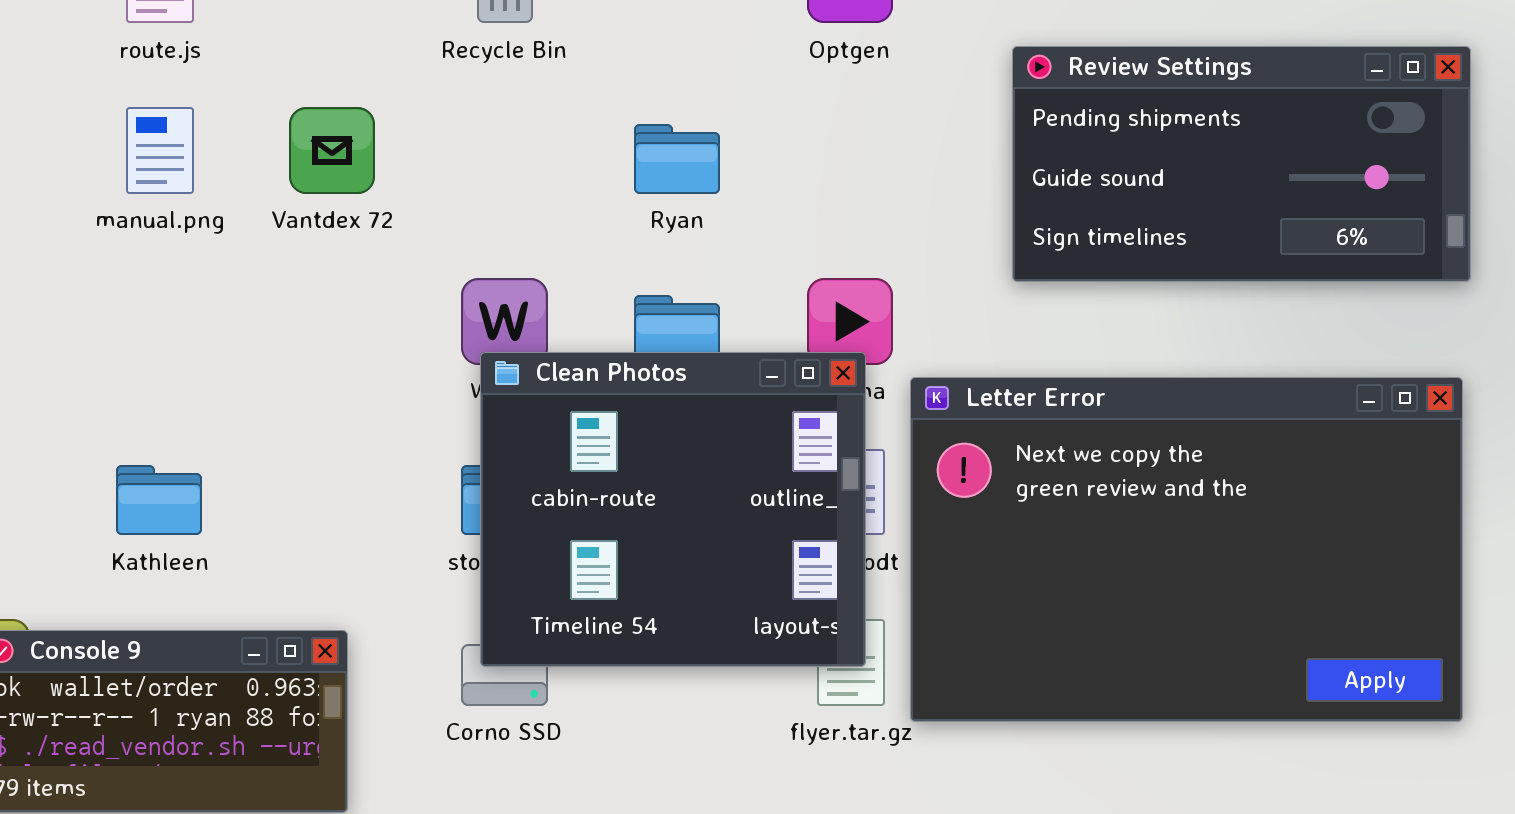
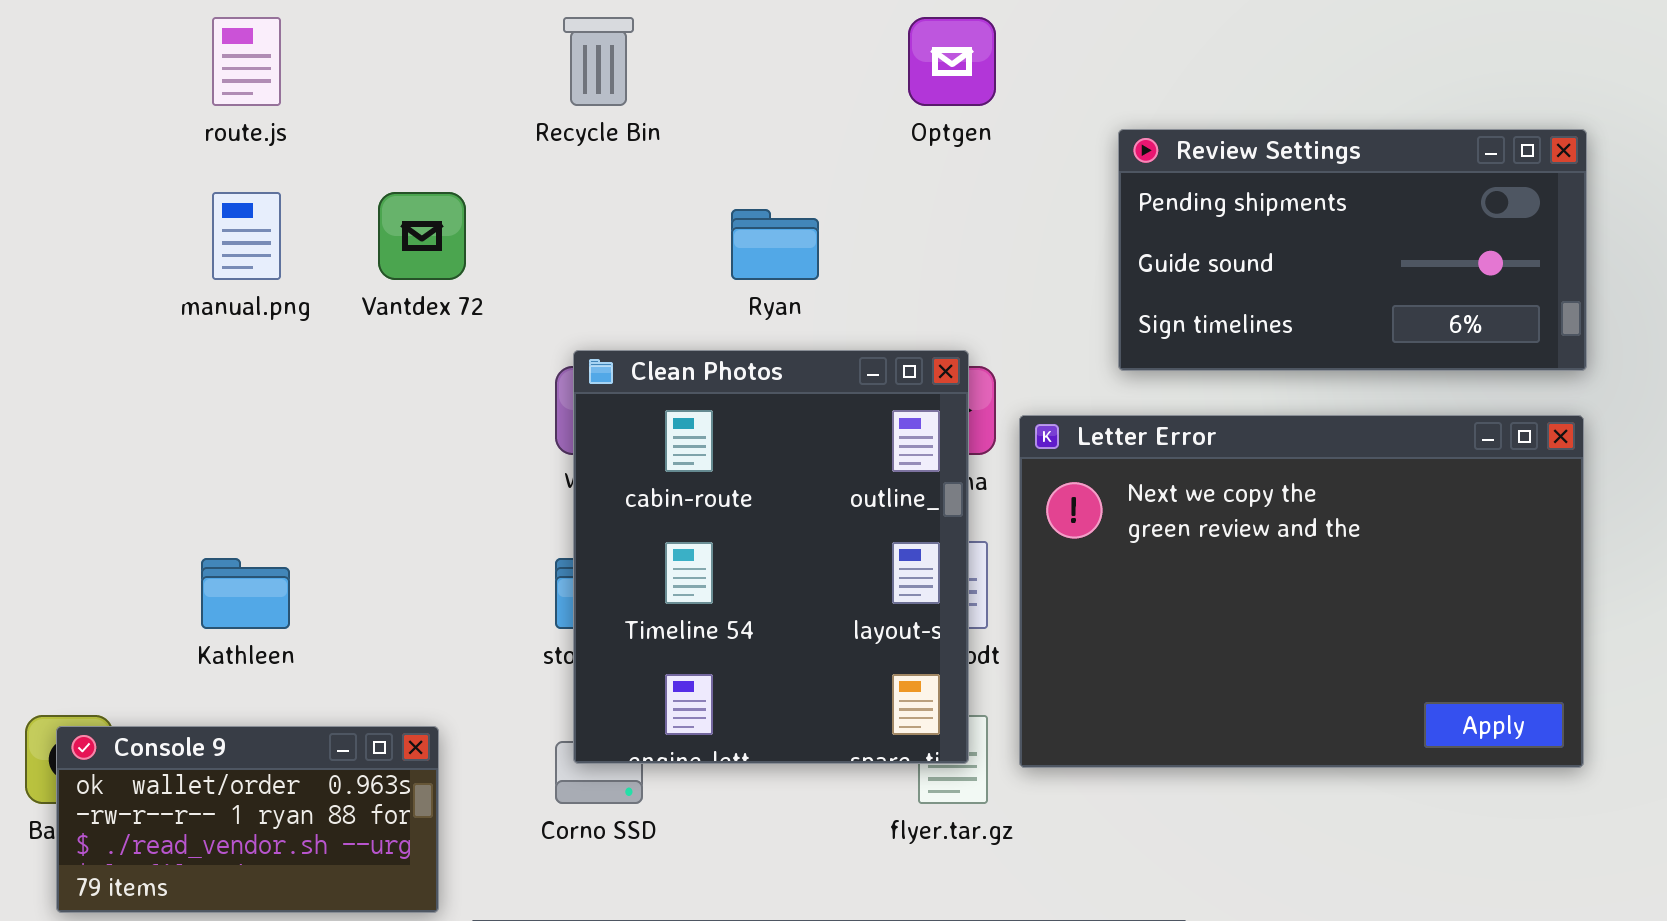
Clean Photos: [480,352,866,667] -> [573,350,969,764], resized
Letter Error: [910,377,1463,722] -> [1019,415,1584,768], moved

